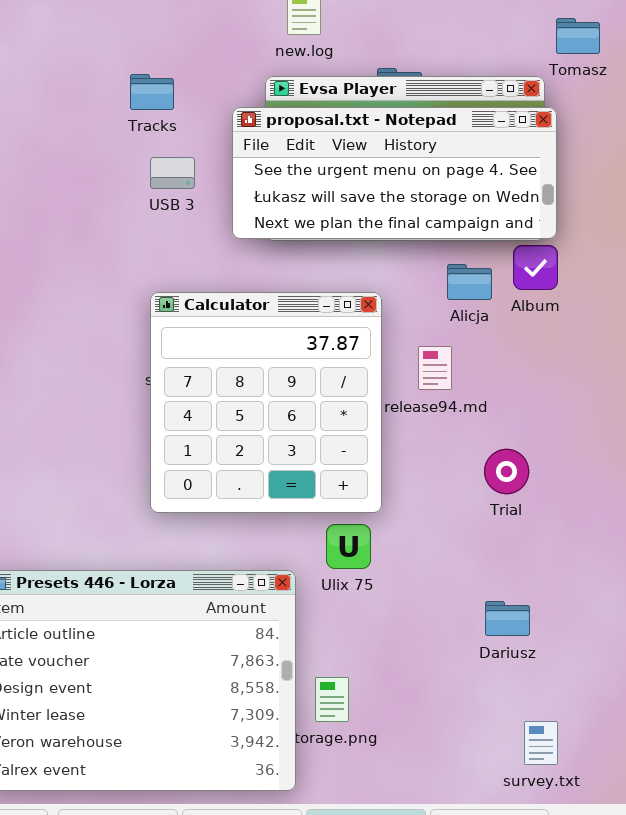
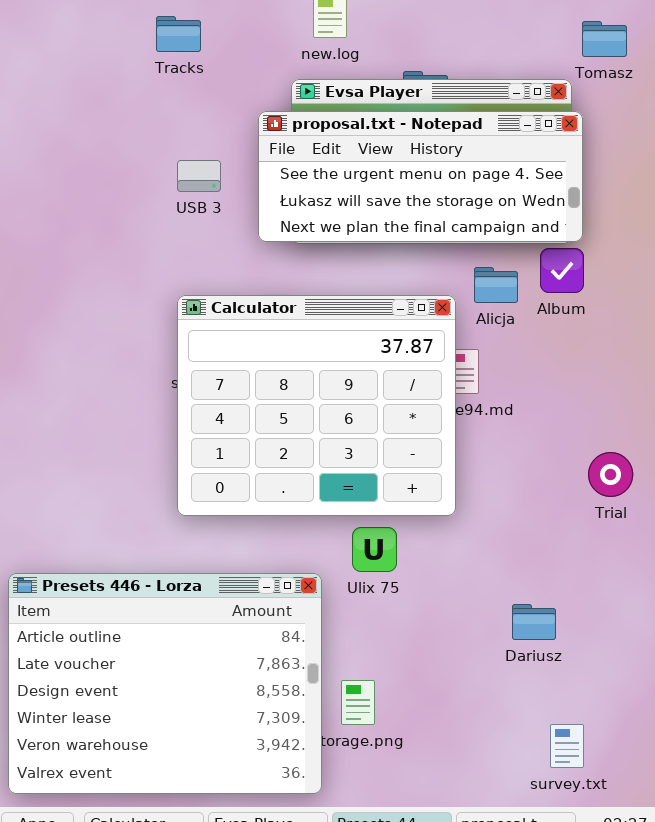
Tracks: [130,74,174,110] -> [156,16,201,52], moved
Calculator: [150,292,382,513] -> [177,295,456,516], resized
Trial: [484,449,529,494] -> [588,452,633,497], moved

